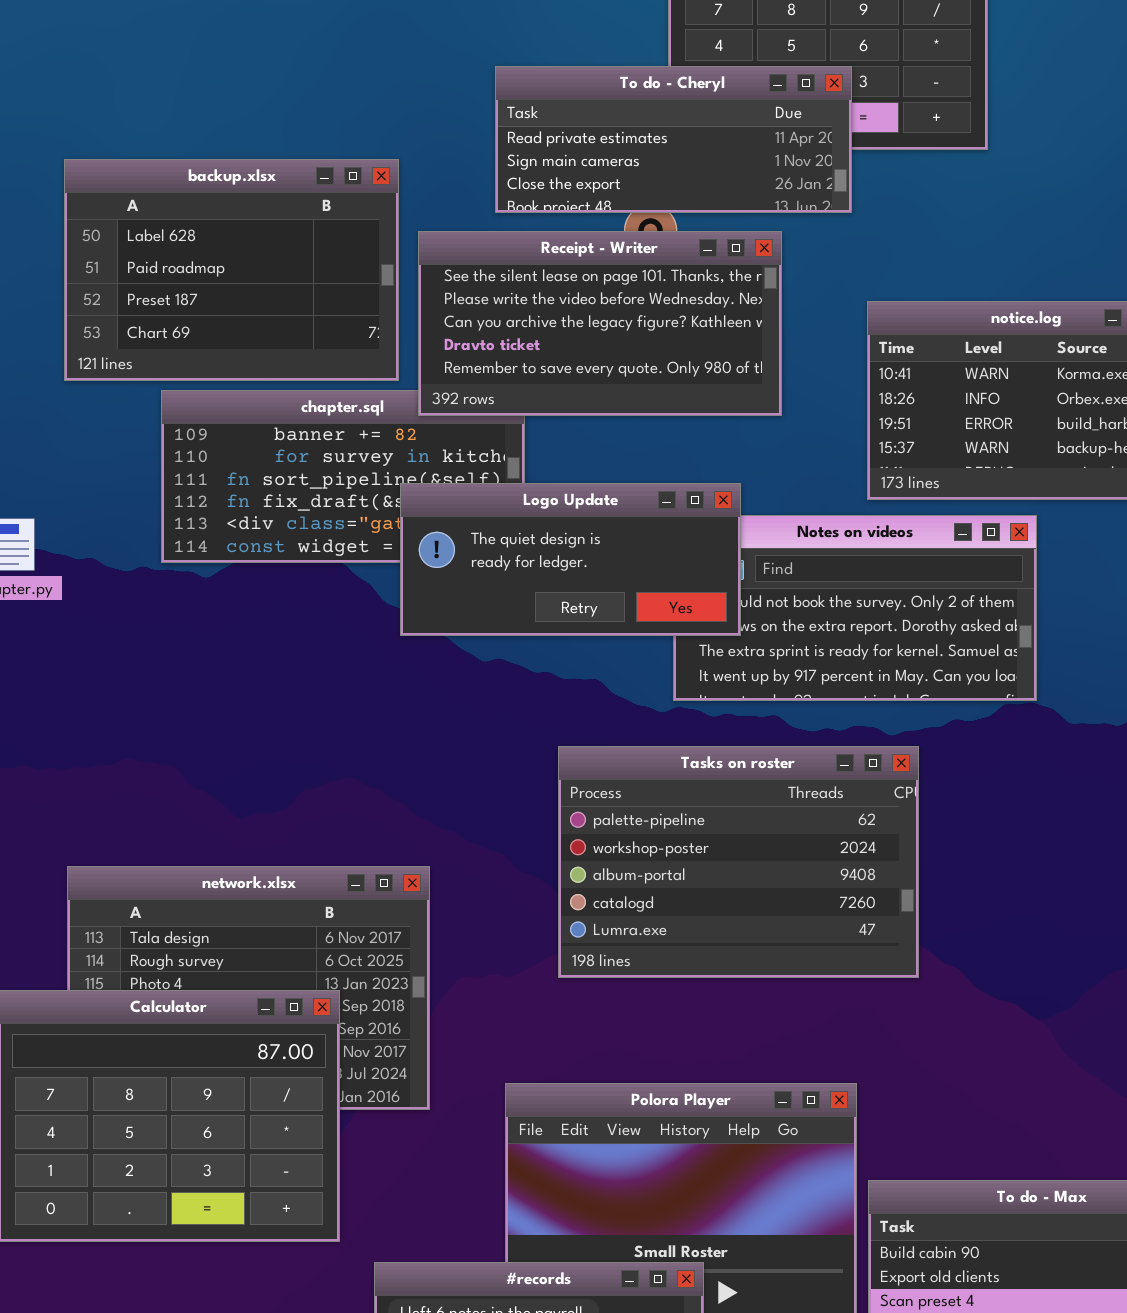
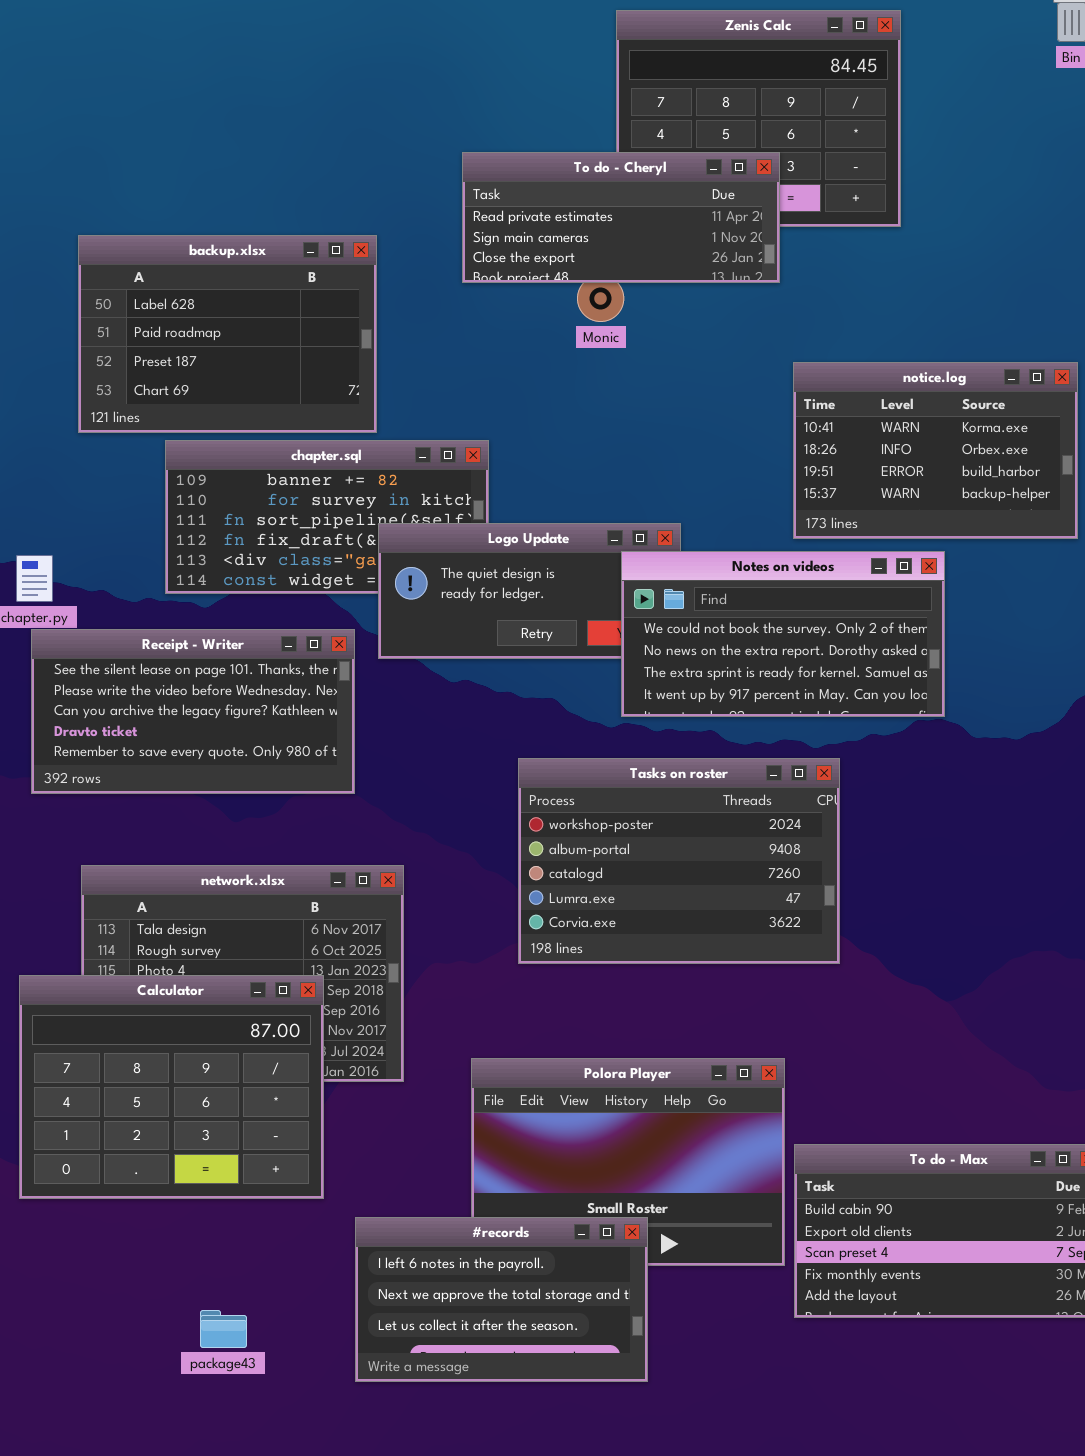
Receipt - Writer: [418,231,782,416] -> [31,629,355,794], moved
Notes on videos: [673,515,1037,701] -> [621,551,945,717], raised
Tasks on roster: [558,746,919,978] -> [518,758,840,964], scrolled down 1 row

